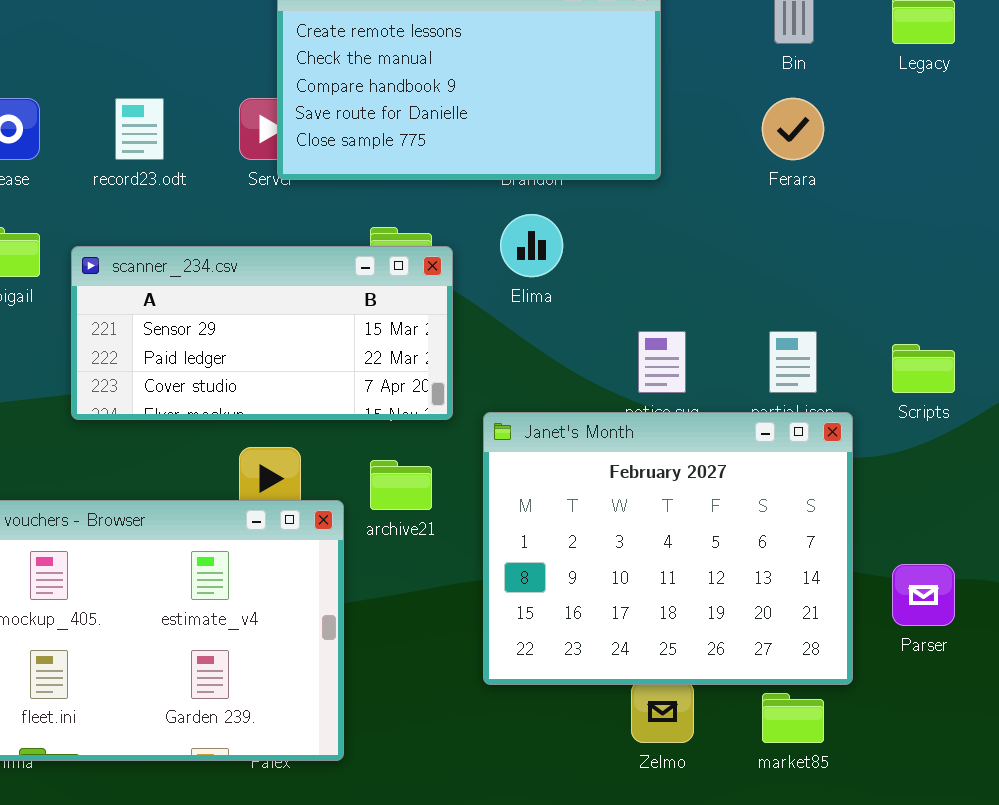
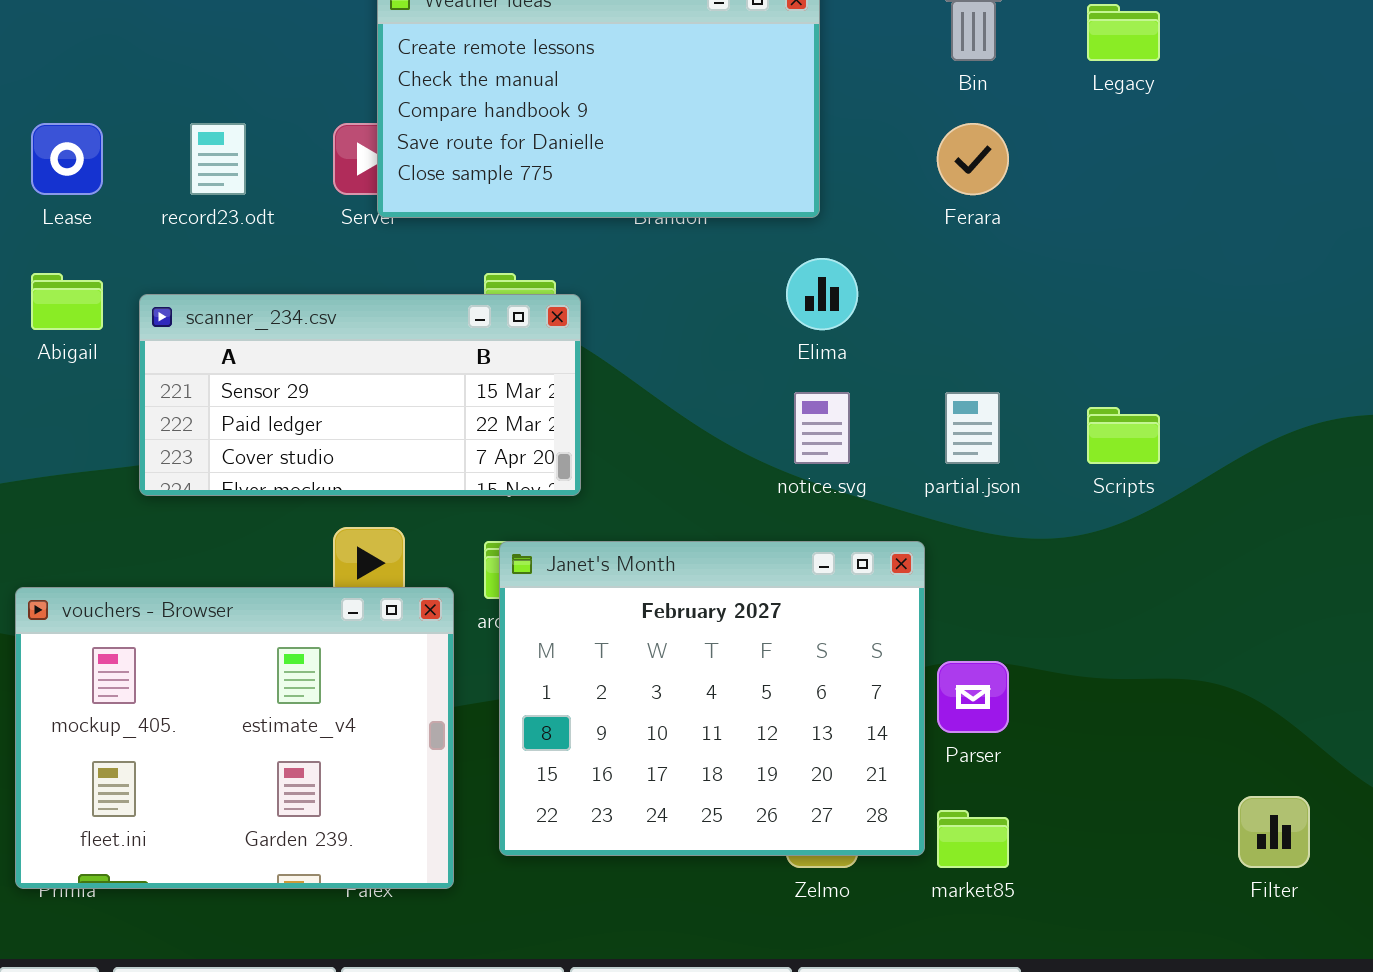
Elima: [500,214,563,277] -> [786,258,858,330], moved
Janet's Month: [483,412,853,685] -> [499,541,925,856], moved
Parser: [892,564,955,626] -> [937,661,1009,733], moved

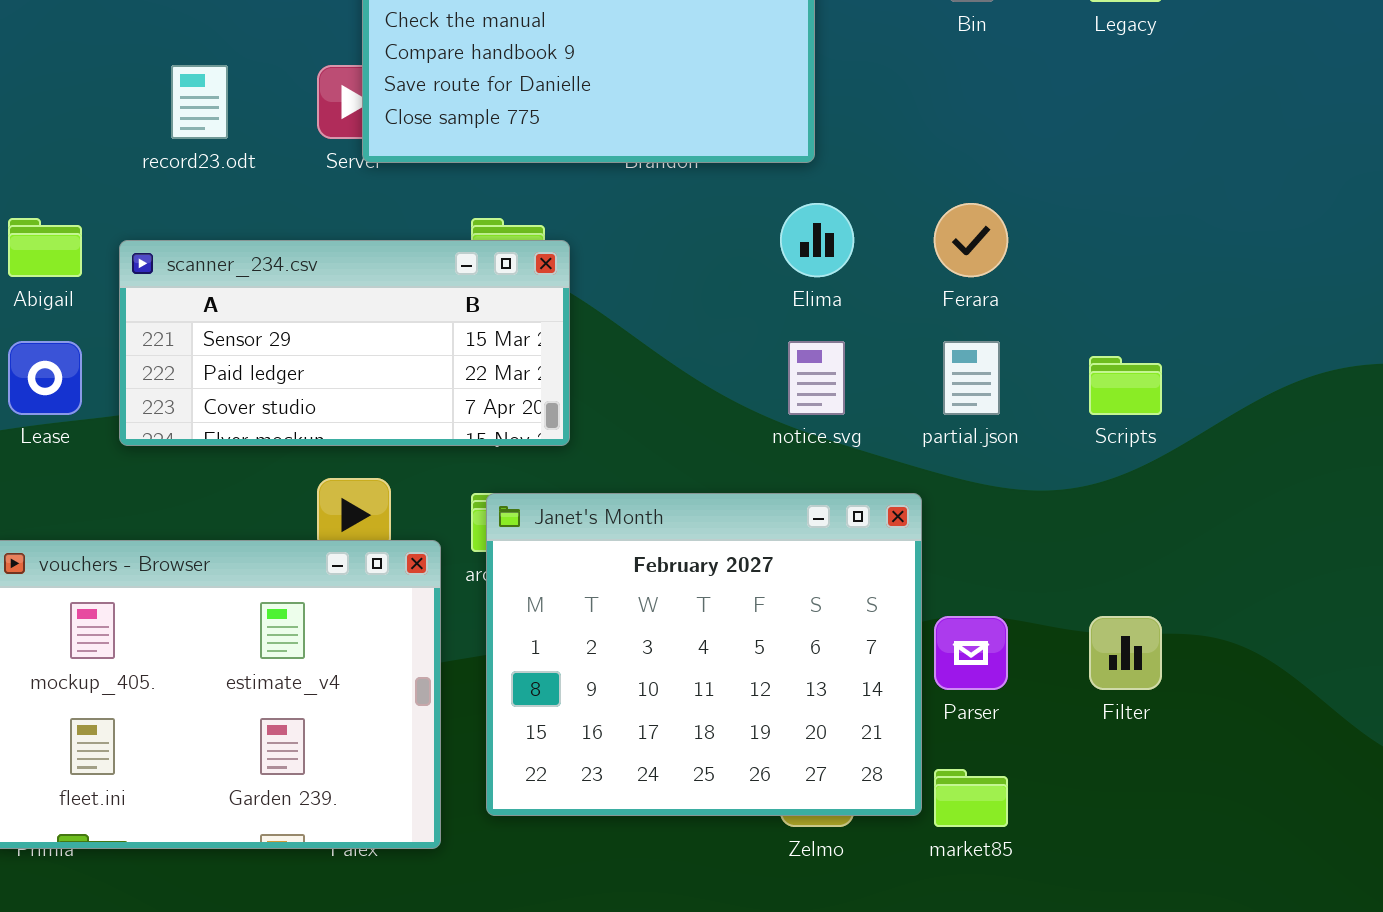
Lease: [31,123,103,195] -> [8,341,82,415], moved
Ferara: [937,123,1009,195] -> [934,203,1008,277], moved
Filter: [1238,796,1310,868] -> [1089,616,1162,690], moved

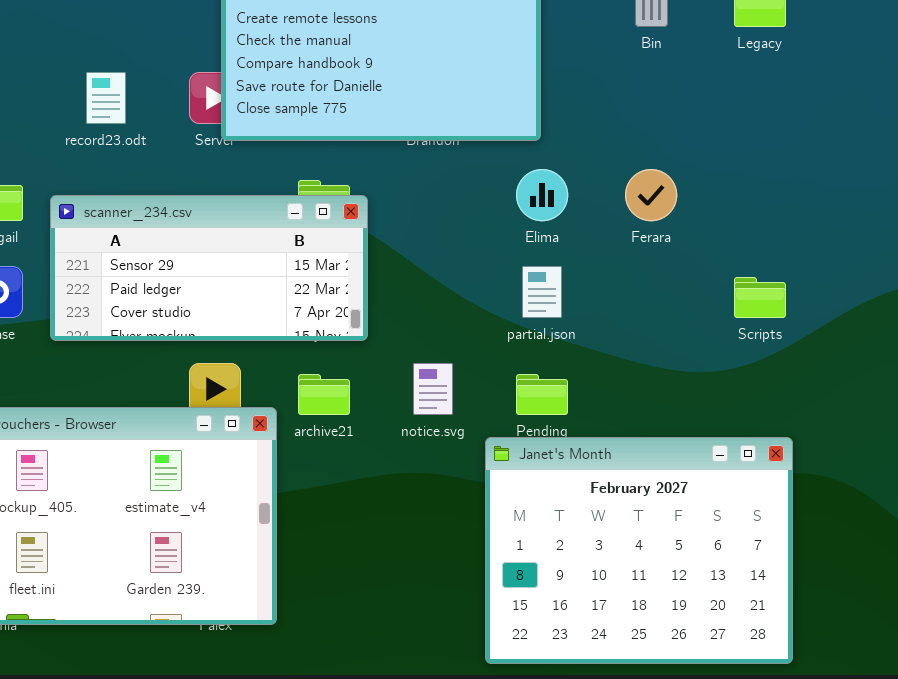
notice.svg: [788,341,845,415] -> [413,363,453,415], moved
partial.json: [943,341,1000,415] -> [522,266,562,318], moved
Janet's Month: [486,493,922,816] -> [485,437,793,664], moved

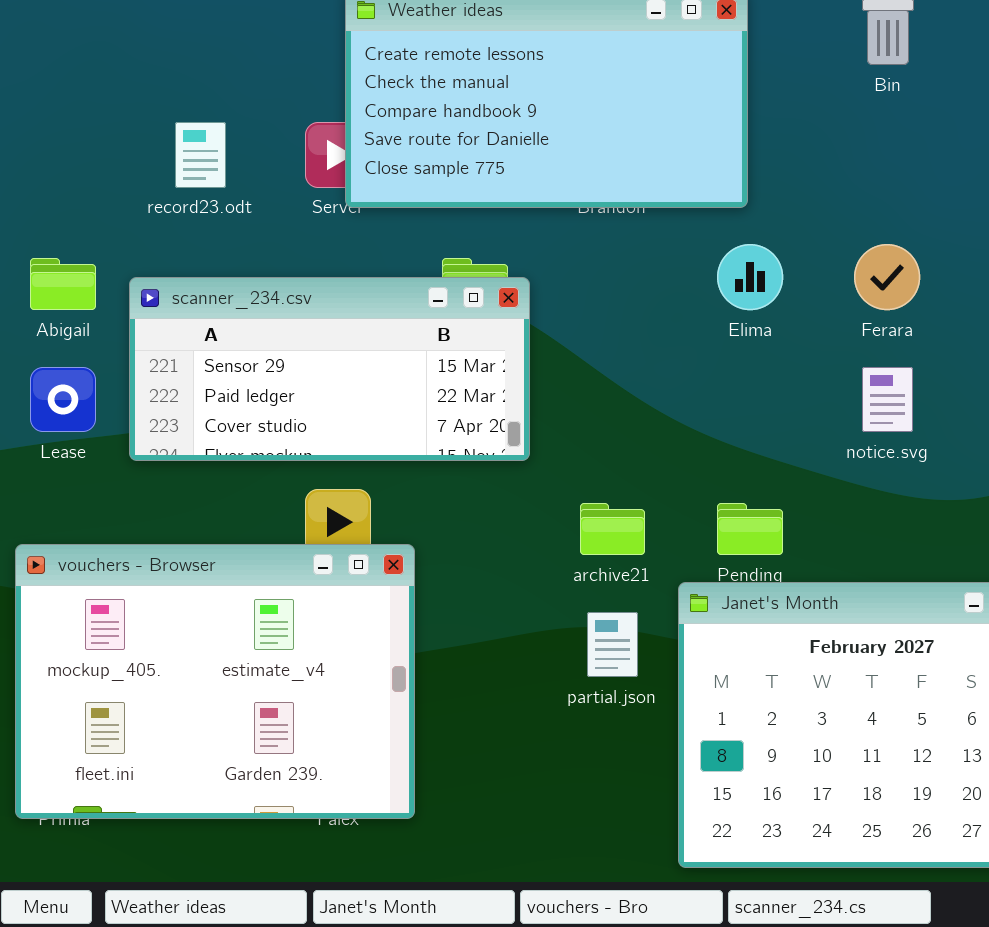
partial.json: [522,266,562,318] -> [587,612,638,677], moved
notice.svg: [413,363,453,415] -> [862,367,913,432], moved
archive21: [298,374,350,415] -> [580,503,645,555], moved

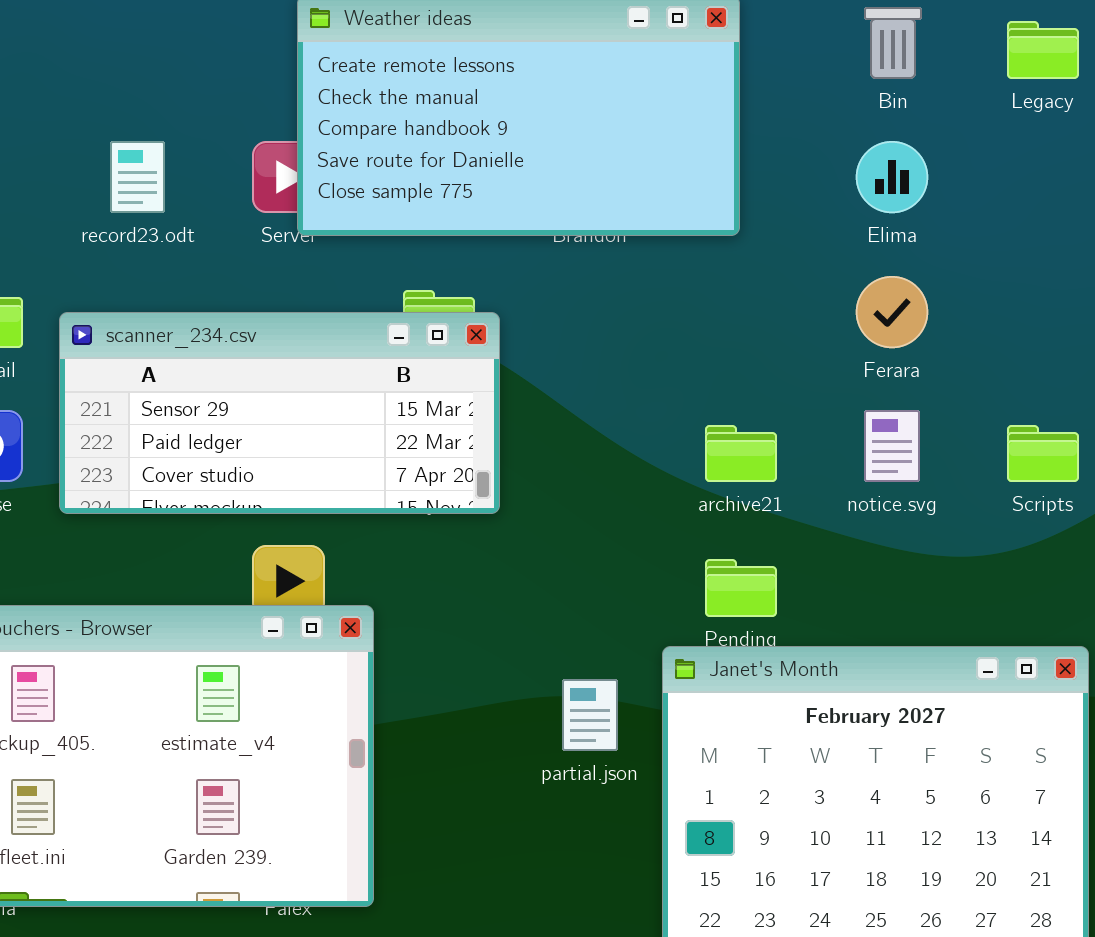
Elima: [717,244,783,310] -> [856,141,928,213], moved
archive21: [580,503,645,555] -> [705,425,777,482], moved

